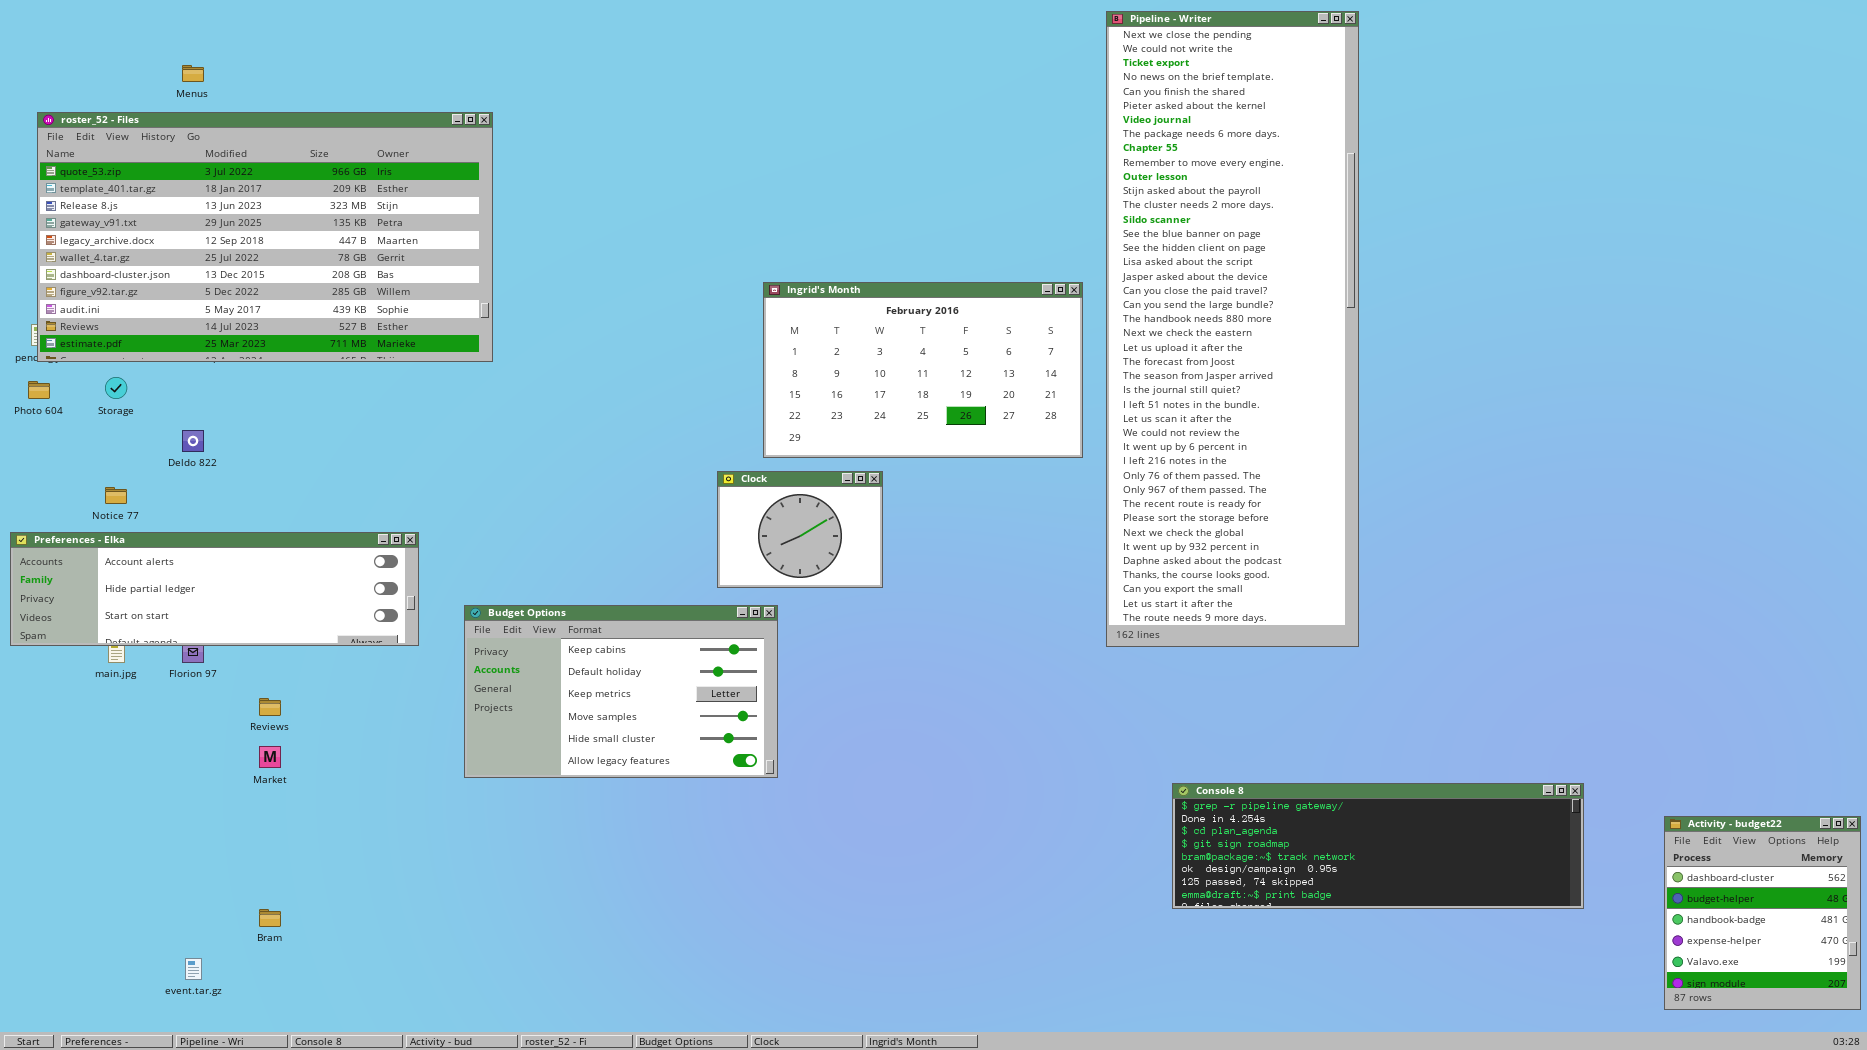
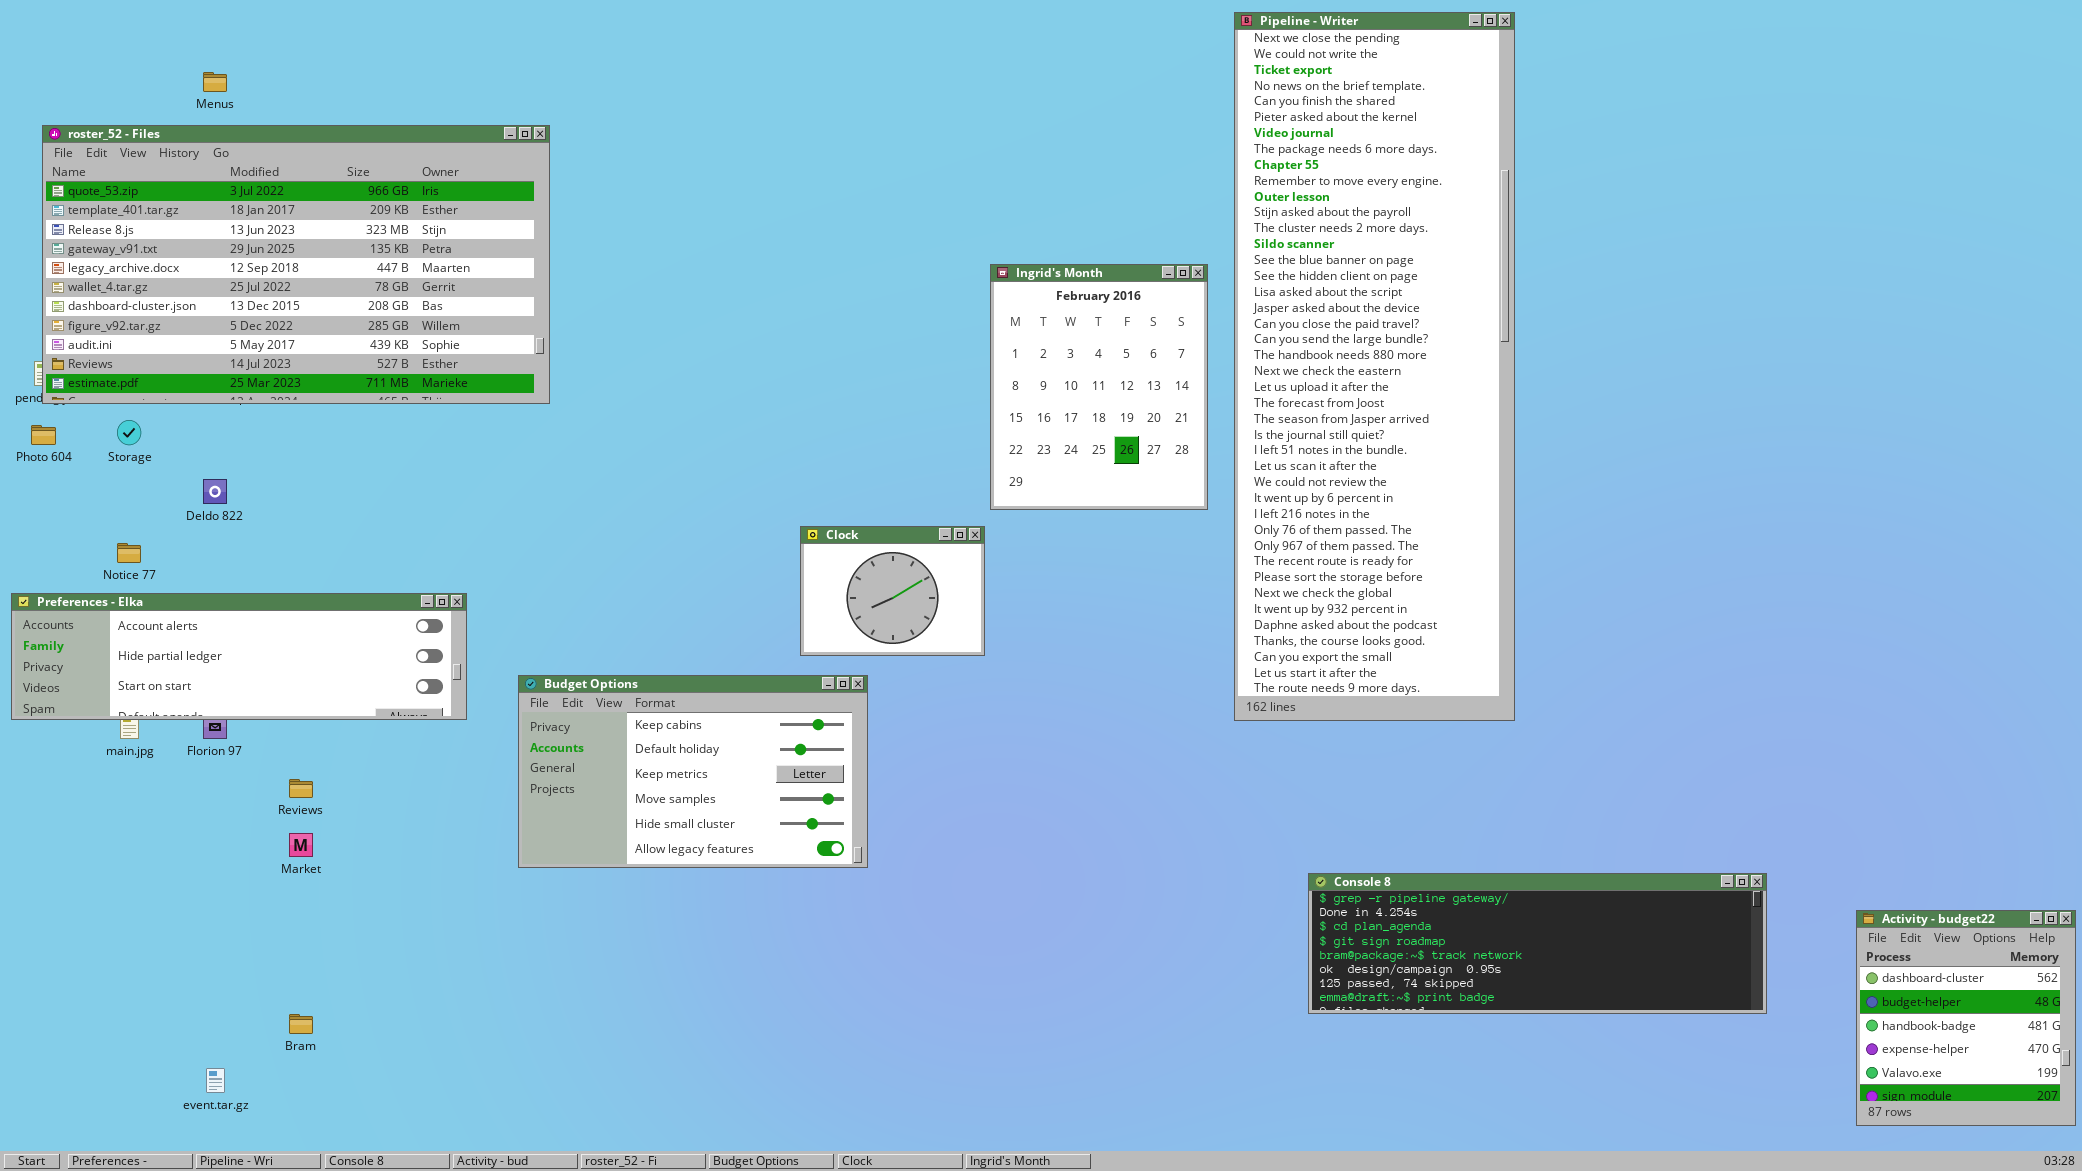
Ingrid's Month: [763,282,1083,458] -> [990,264,1208,510], resized

